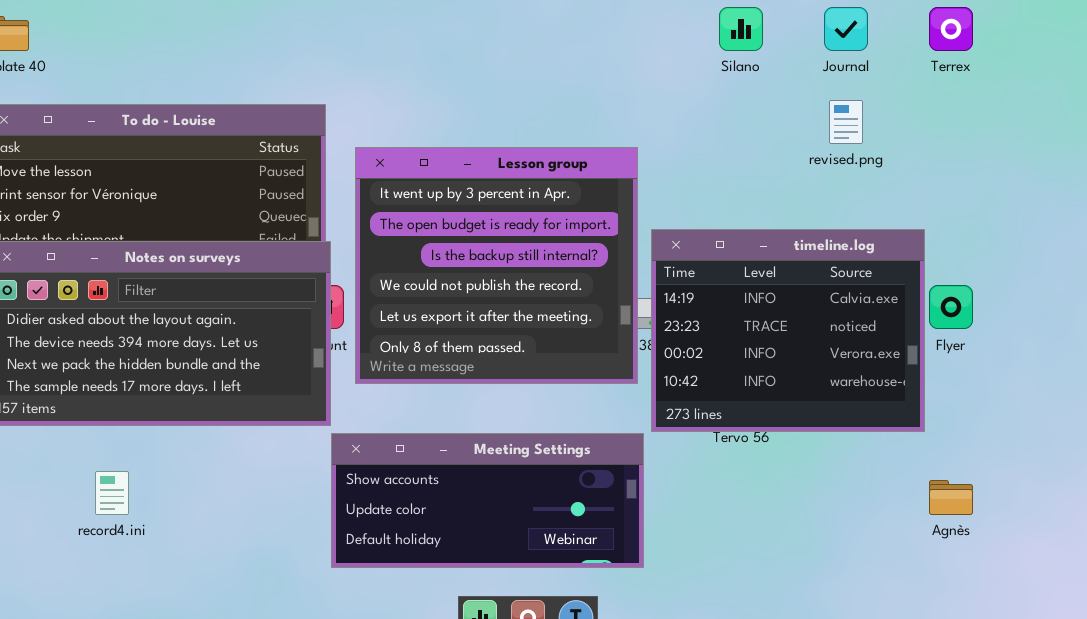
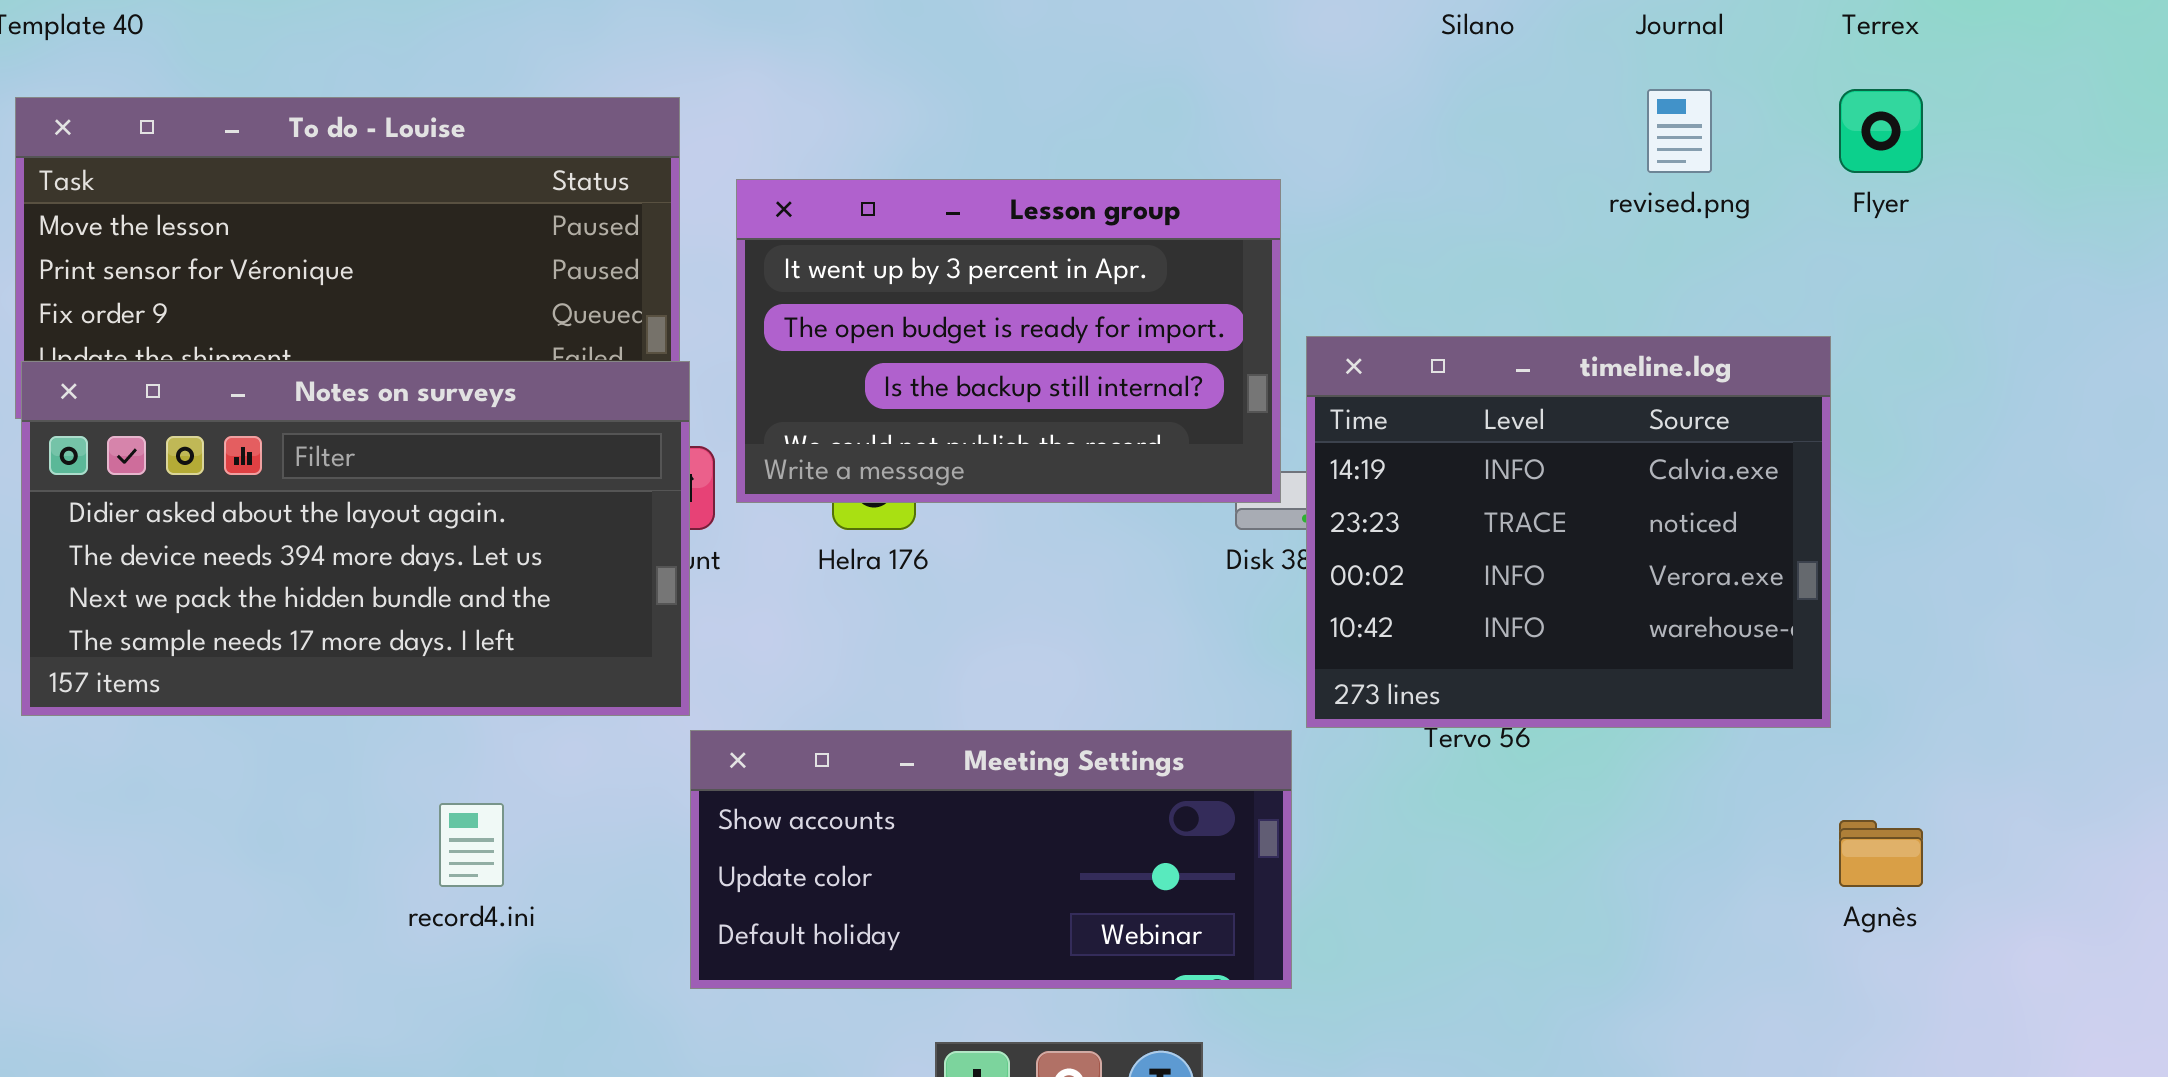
Lesson group: [355,147,638,384] -> [736,179,1281,503], resized
Flyer: [929,285,973,329] -> [1839,89,1923,173], moved
record4.ini: [95,471,129,515] -> [439,803,504,887], moved

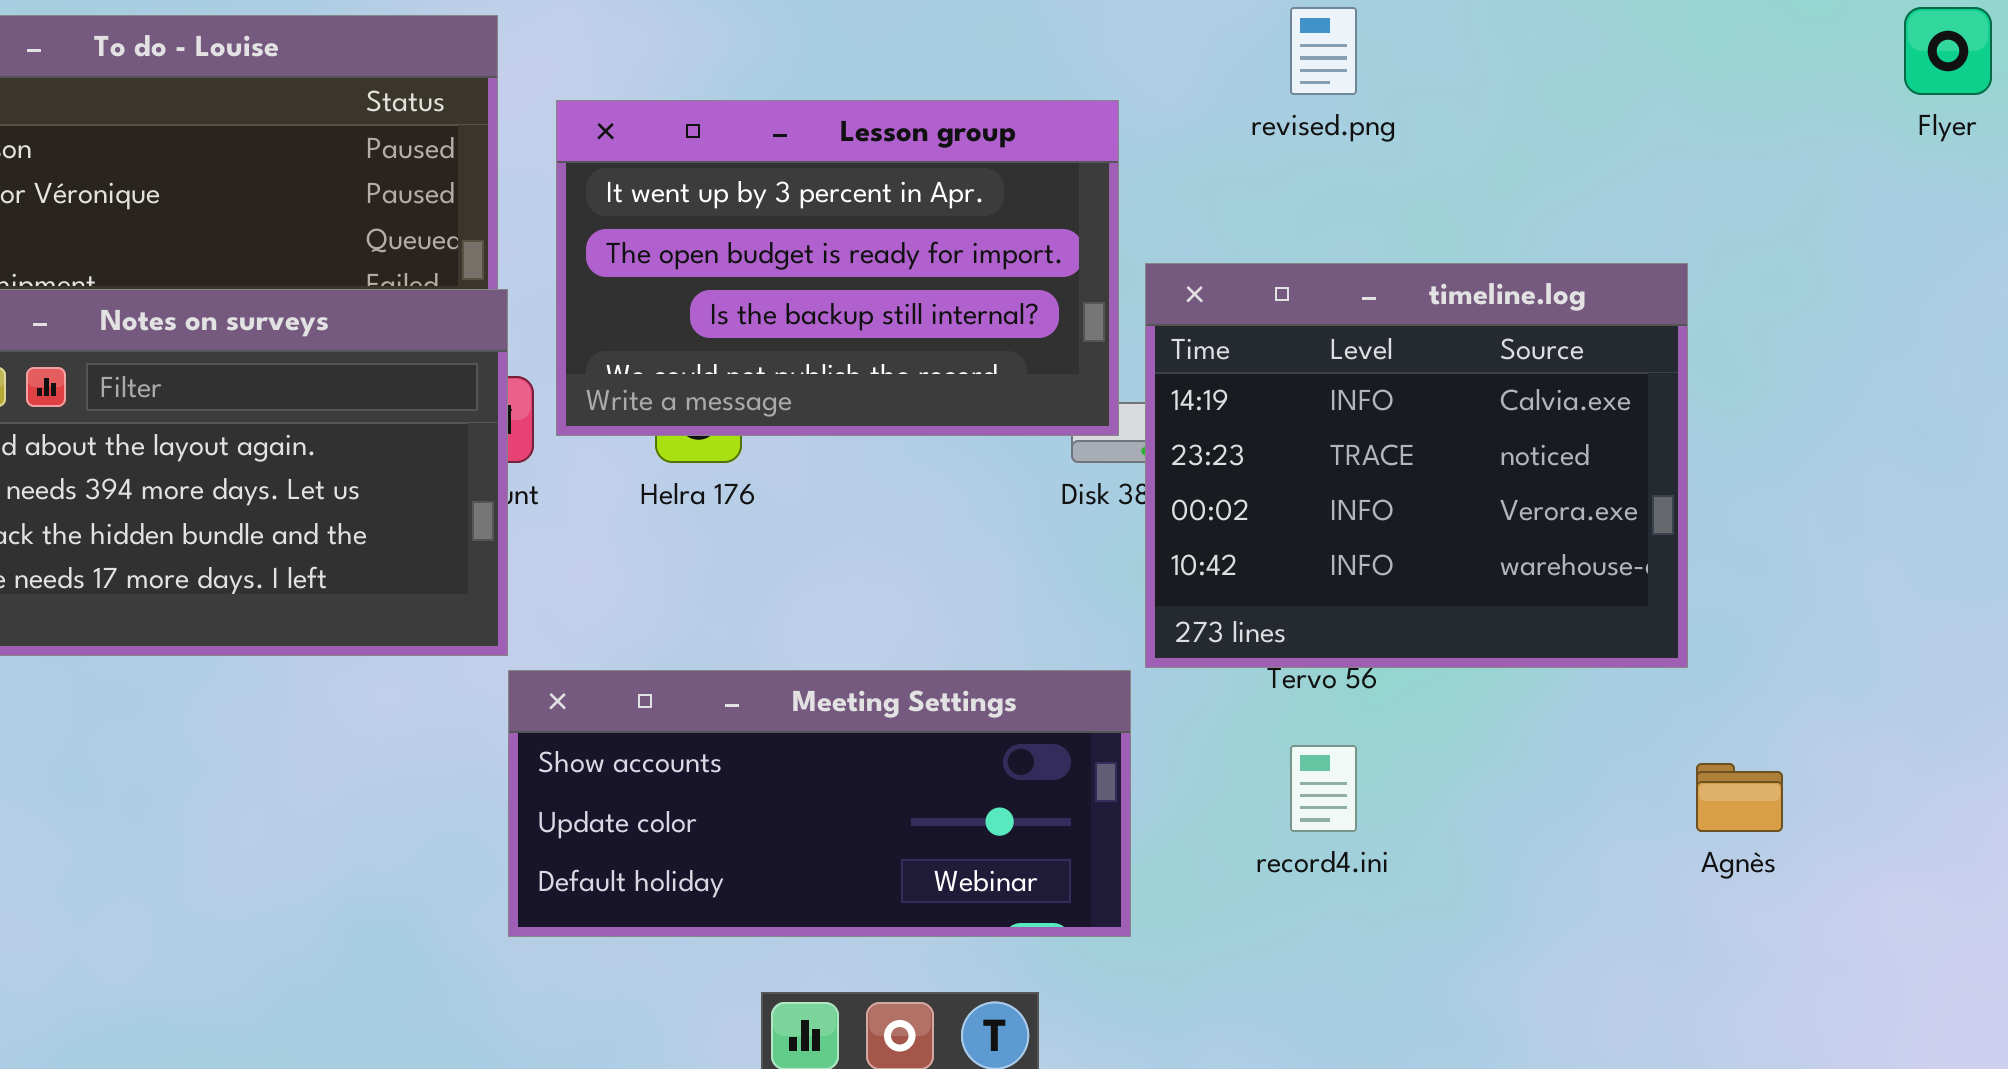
revised.png: [1647,89,1712,173] -> [1290,7,1357,95], moved
Flyer: [1839,89,1923,173] -> [1904,7,1992,95], moved
record4.ini: [439,803,504,887] -> [1290,745,1357,832], moved

